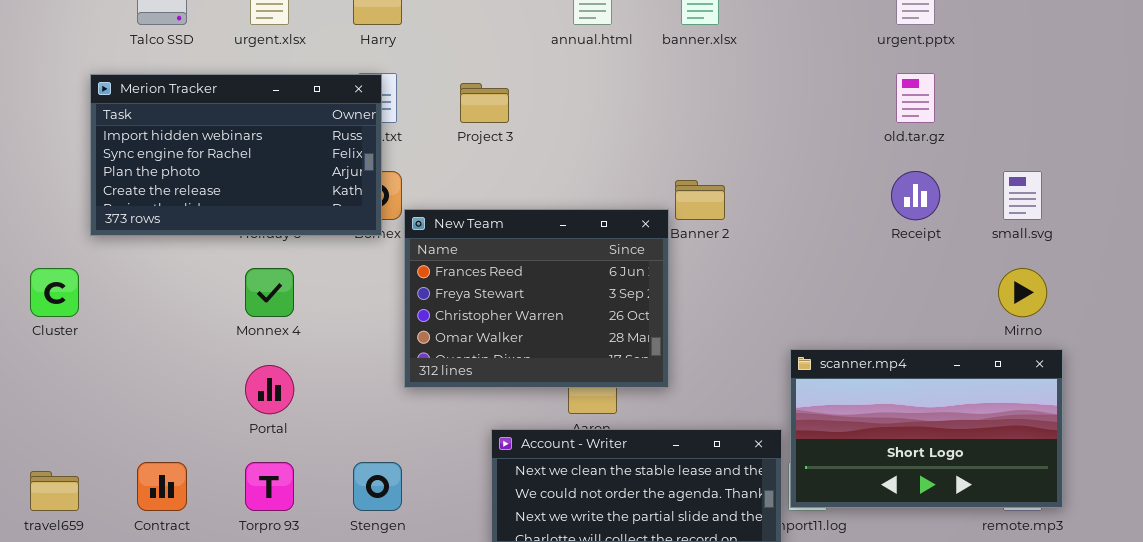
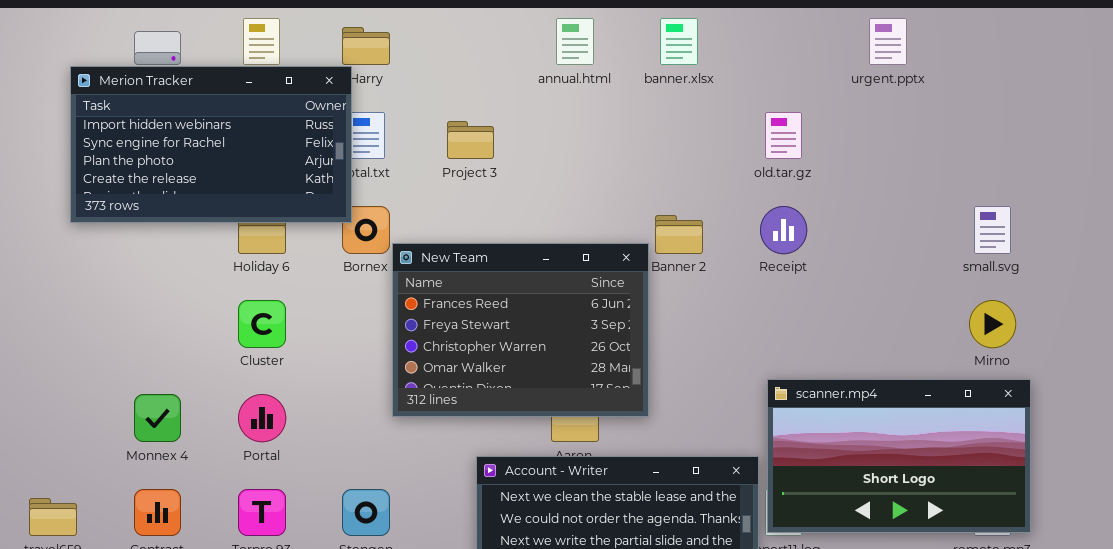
old.tar.gz: [896,73,935,123] -> [765,112,802,159], moved
Merion Tracker: [90,74,382,236] -> [70,66,352,223], moved
Receipt: [891,171,940,220] -> [760,206,807,254], moved
Cluster: [30,268,79,317] -> [238,300,286,348], moved
Monnex 4: [245,268,294,317] -> [134,394,181,442], moved

